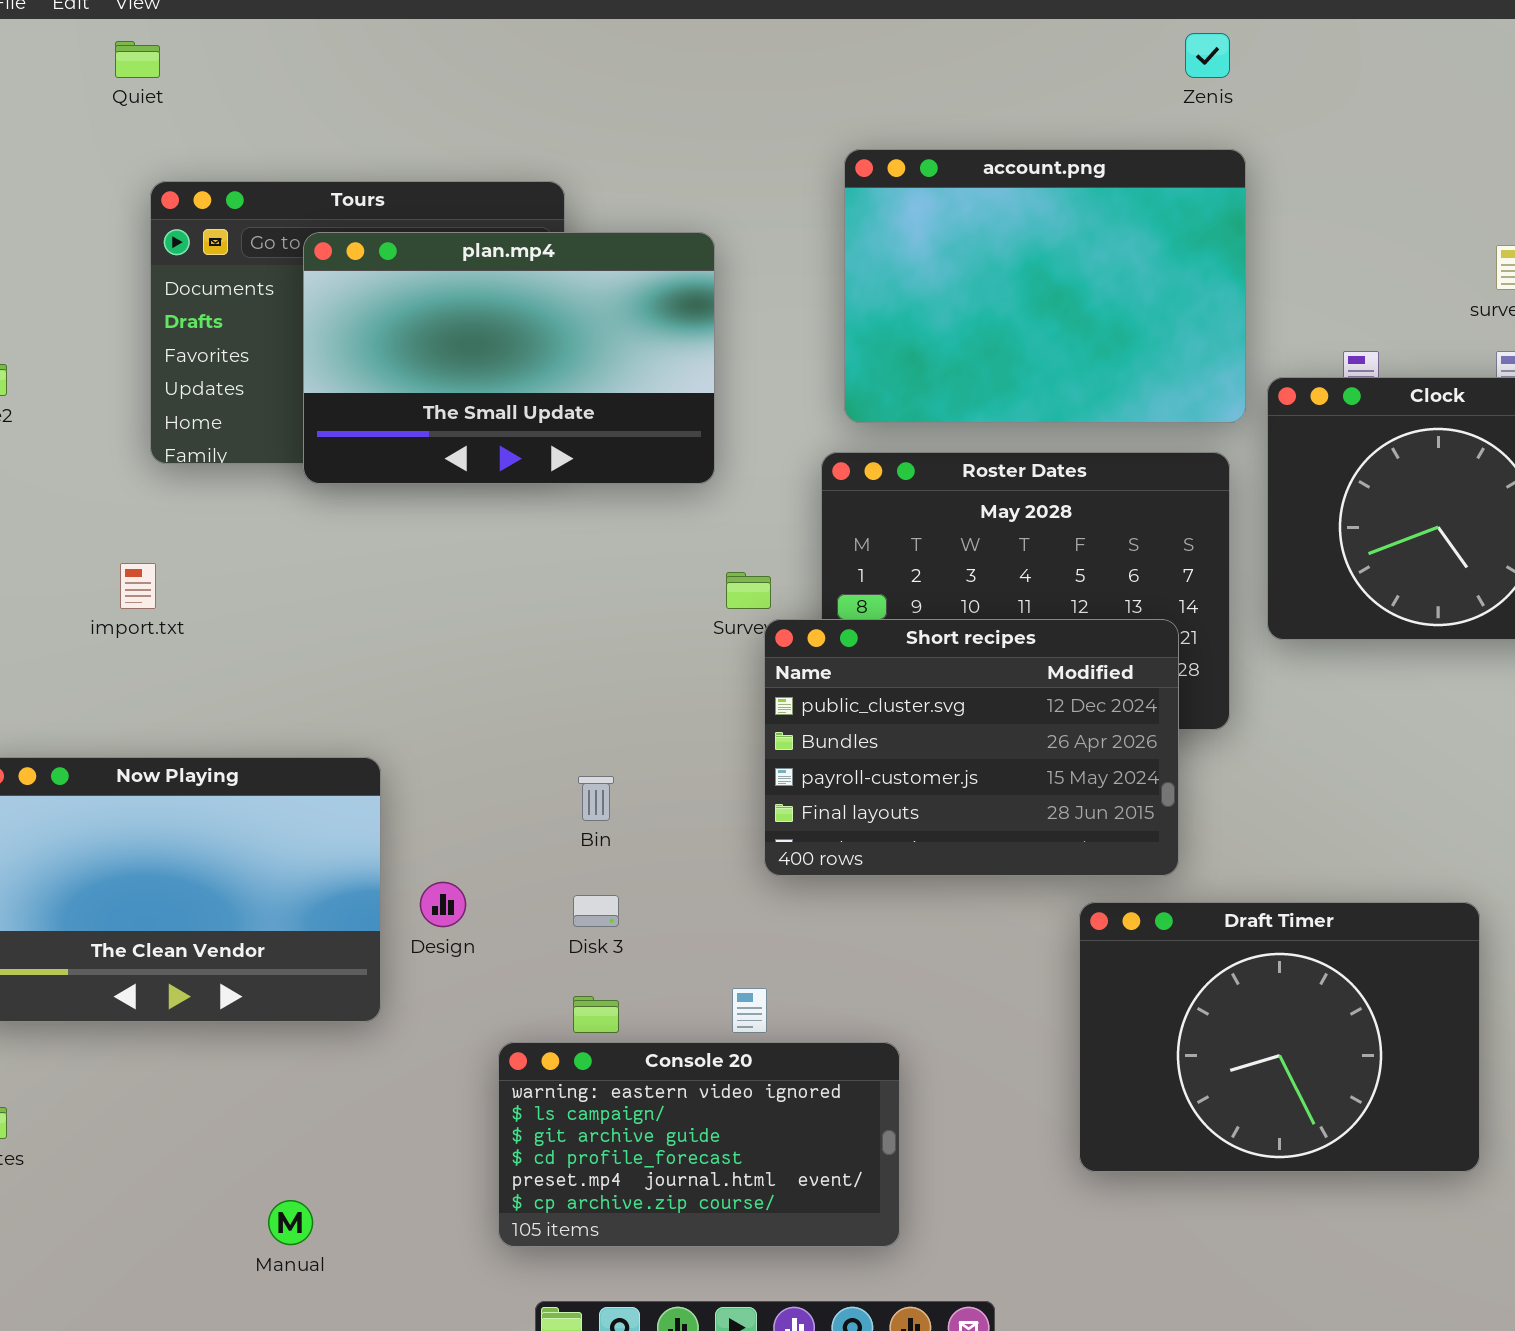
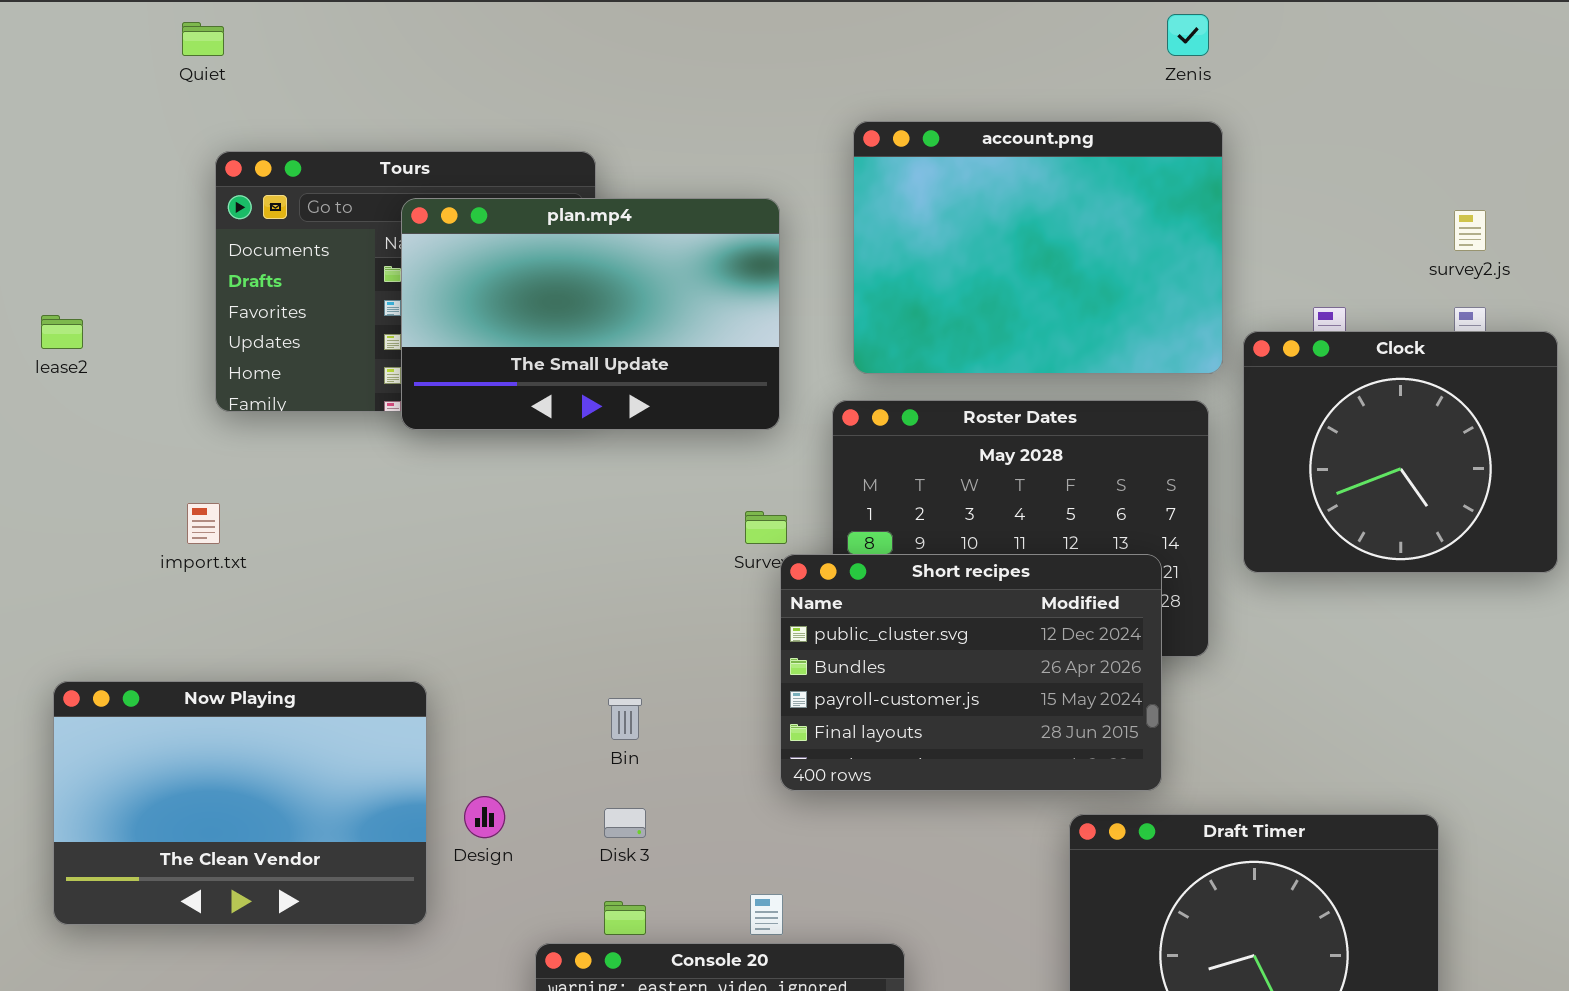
plan.mp4: [303,232,715,484] -> [401,198,780,430], moved

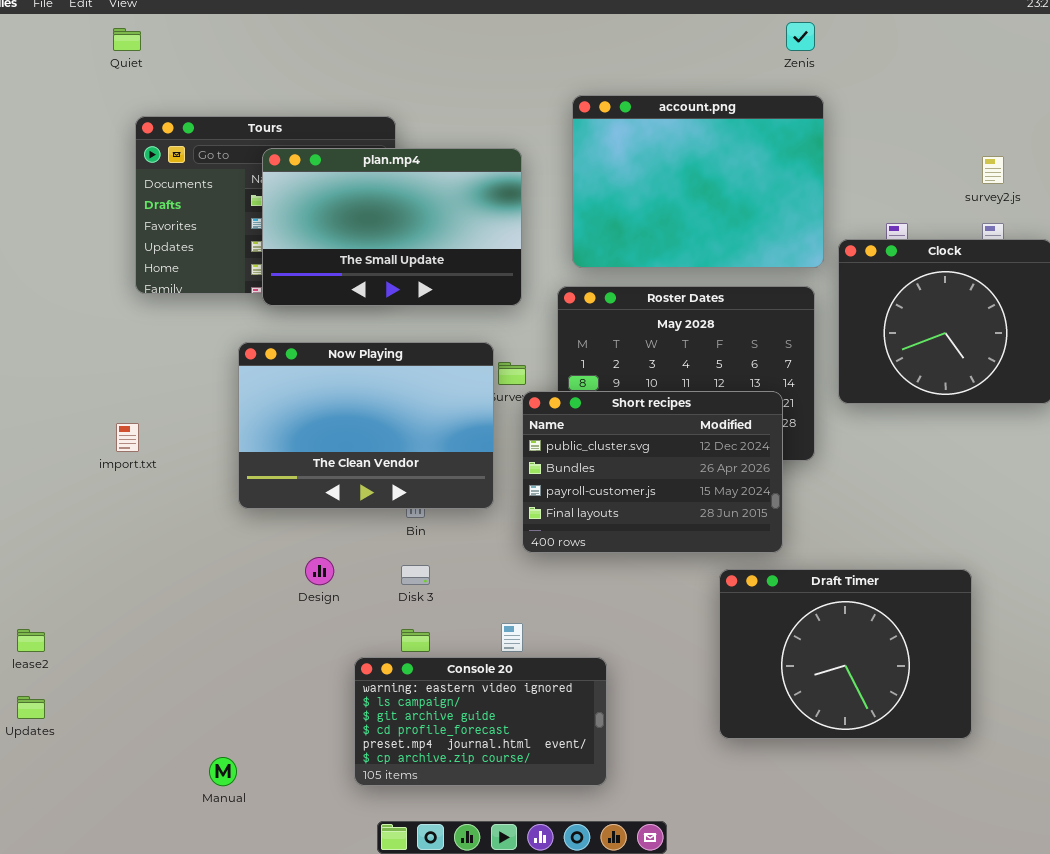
lease2: [41,315,83,349] -> [17,629,45,652], moved
import.txt: [187,503,220,544] -> [116,423,139,452], moved
Now Playing: [53,681,427,925] -> [238,342,494,509], moved

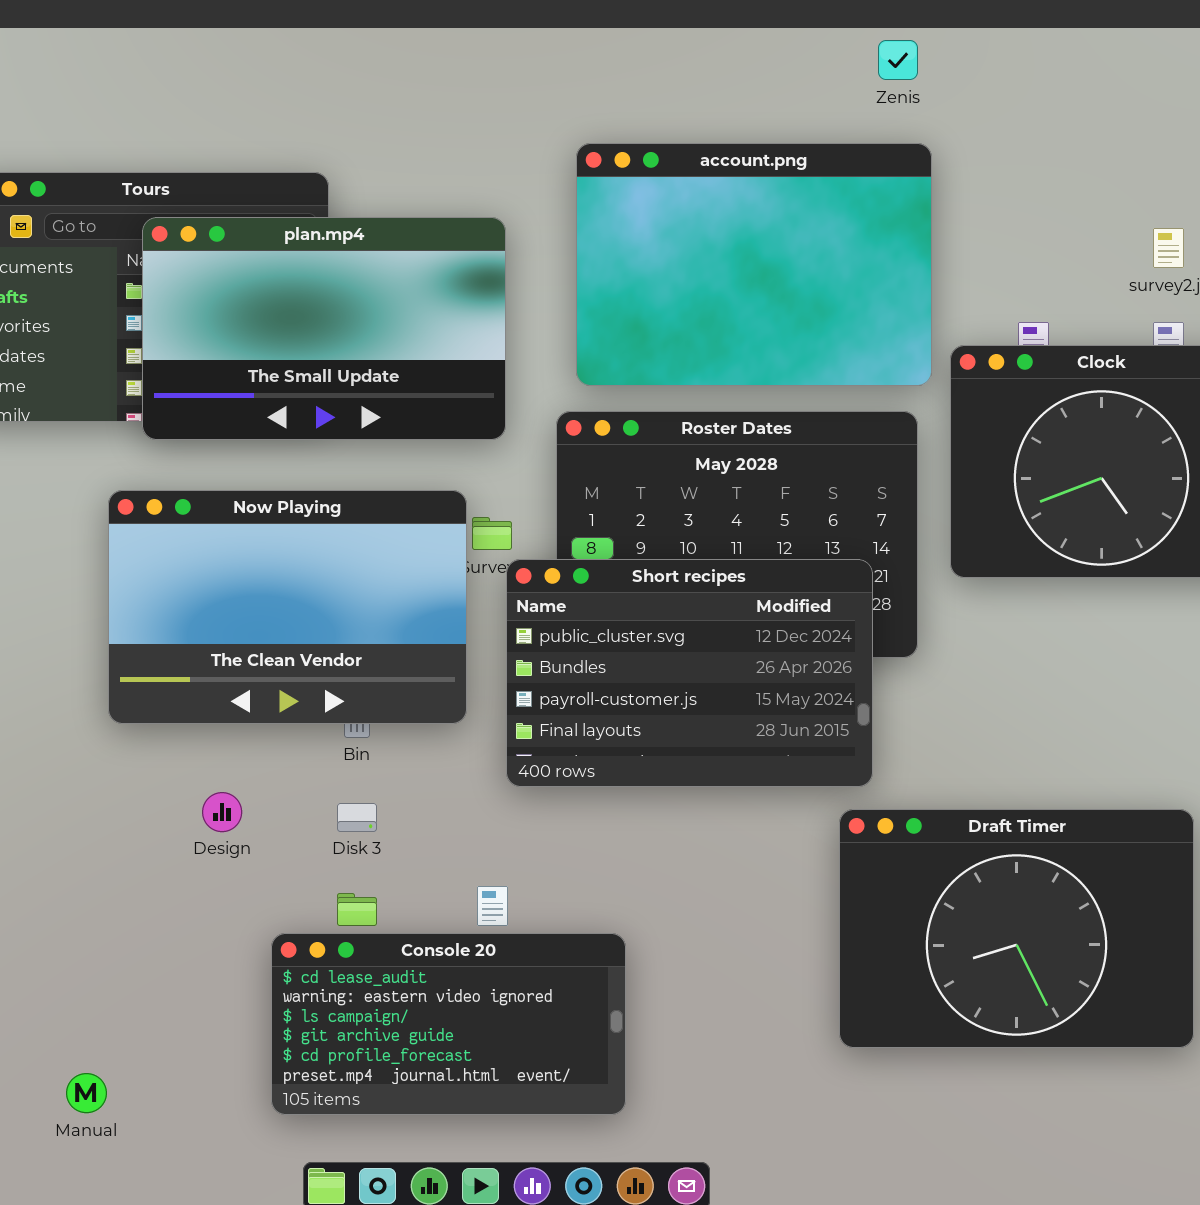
Draft Timer: [719,569,972,739] -> [839,809,1194,1048], moved
Console 20: [354,657,607,786] -> [271,933,626,1115], scrolled up 1 row

